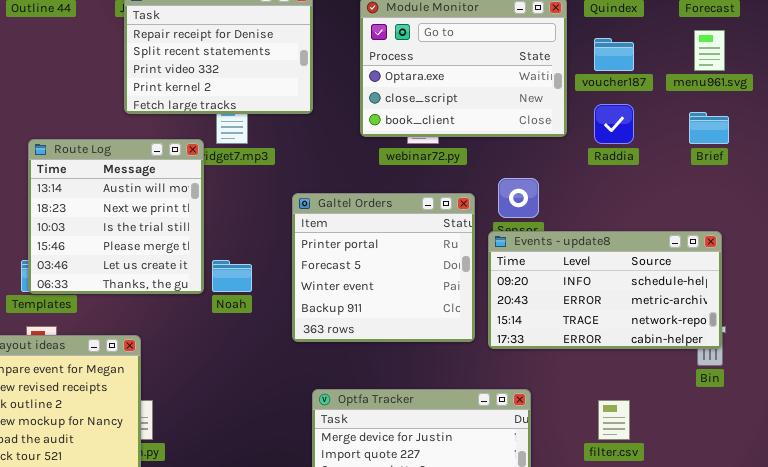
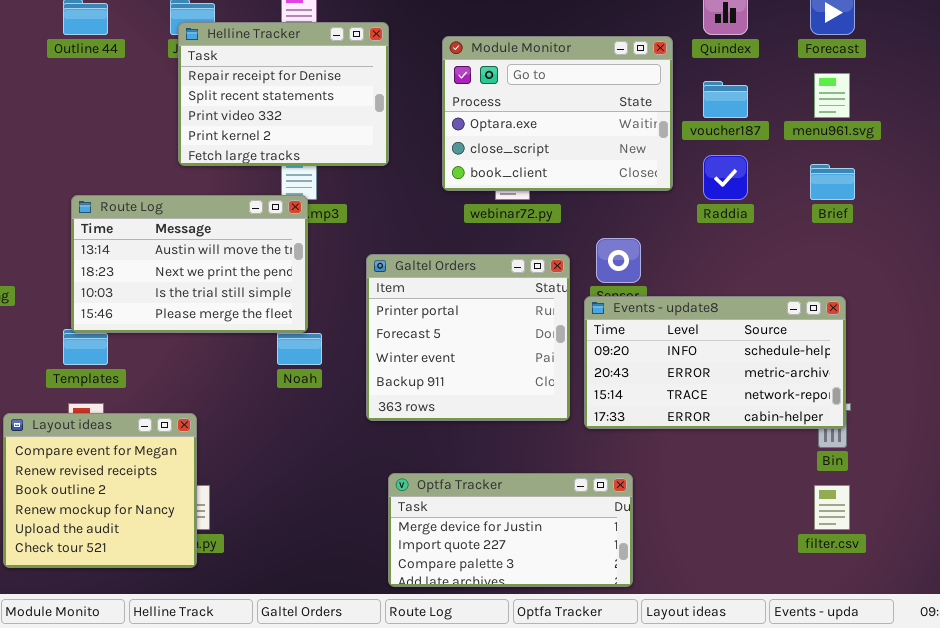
Route Log: [28,139,204,294] -> [71,195,308,333], resized
filter.csv: [598,400,630,440] -> [814,485,850,530], moved

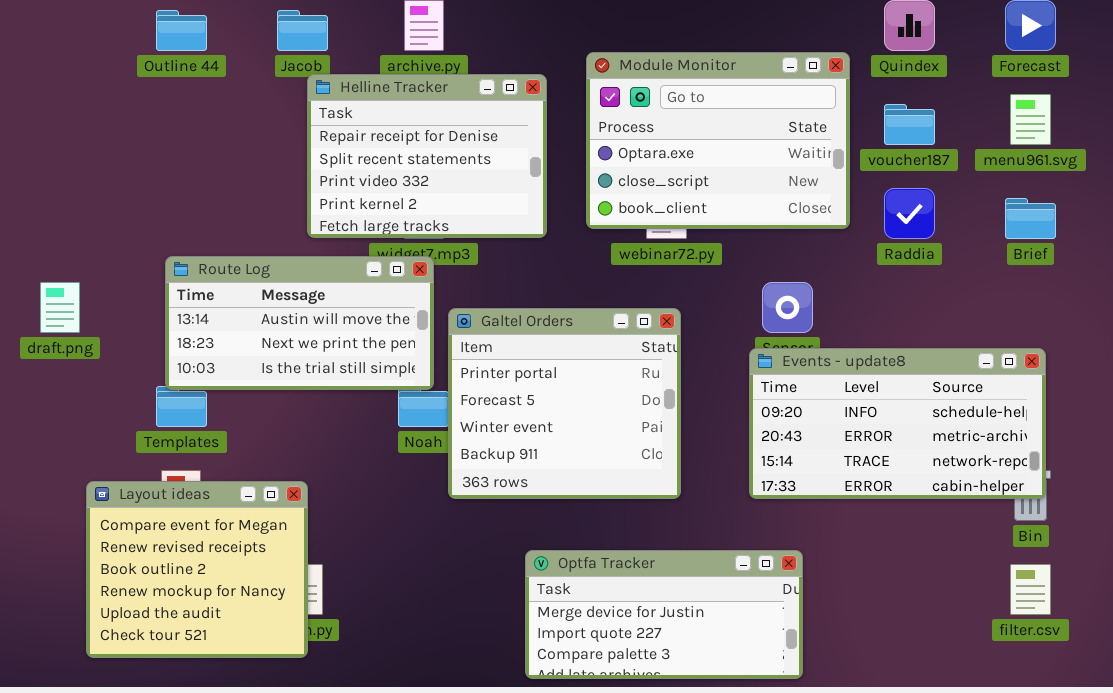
Helline Tracker: [178,22,389,166] -> [307,74,547,238], moved
Route Log: [71,195,308,333] -> [165,256,434,390], resized
Galtel Orders: [366,254,570,421] -> [448,308,681,499], moved

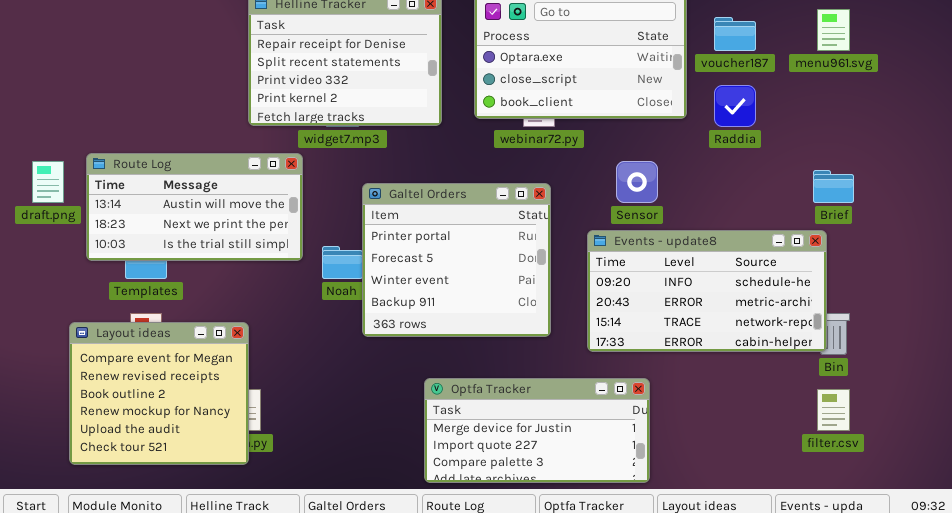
Brief: [1005,198,1056,239] -> [813,170,854,203], moved
Route Log: [165,256,434,390] -> [86,153,303,261], moved
Events - update8: [749,348,1046,499] -> [587,230,827,352], moved

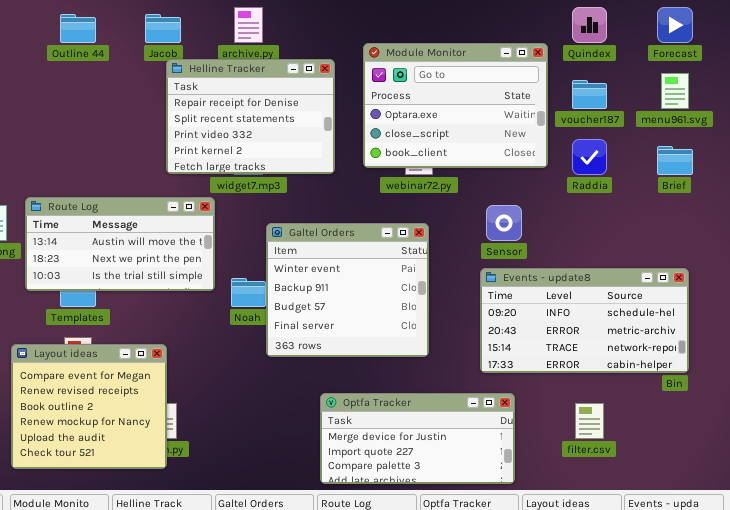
Brief: [813,170,854,203] -> [657,146,693,175], moved
Galtel Orders: [362,183,551,337] -> [266,223,429,357], scrolled down 2 rows
Events - update8: [587,230,827,352] -> [480,268,689,373], moved
filter.csv: [817,389,850,431] -> [575,403,604,439], moved

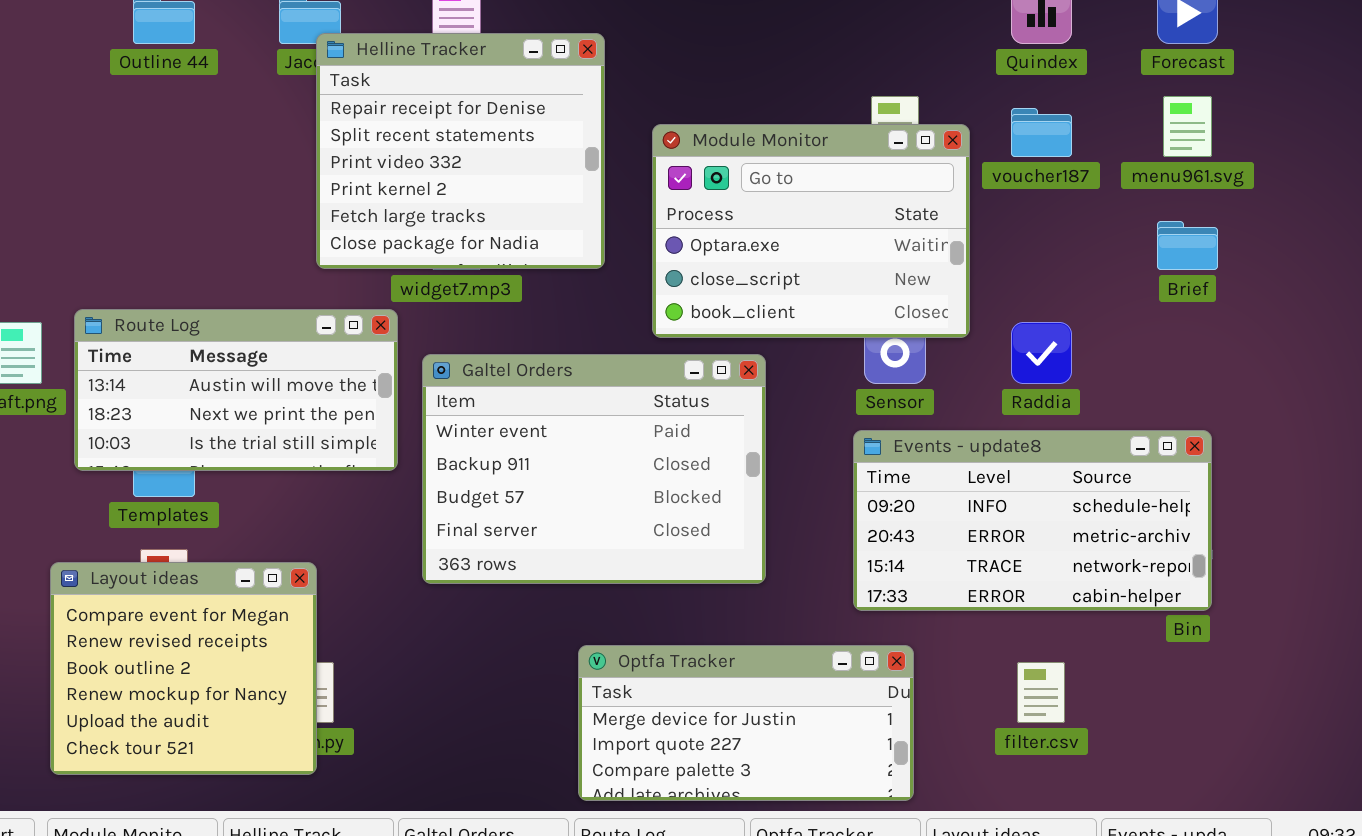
Module Monitor: [363,43,548,168] -> [652,124,970,338], moved
Helline Tracker: [166,59,335,174] -> [316,33,605,269], resized
Raddia: [572,139,607,175] -> [1011,322,1072,384], moved
Galtel Orders: [266,223,429,357] -> [422,354,766,584], resized

